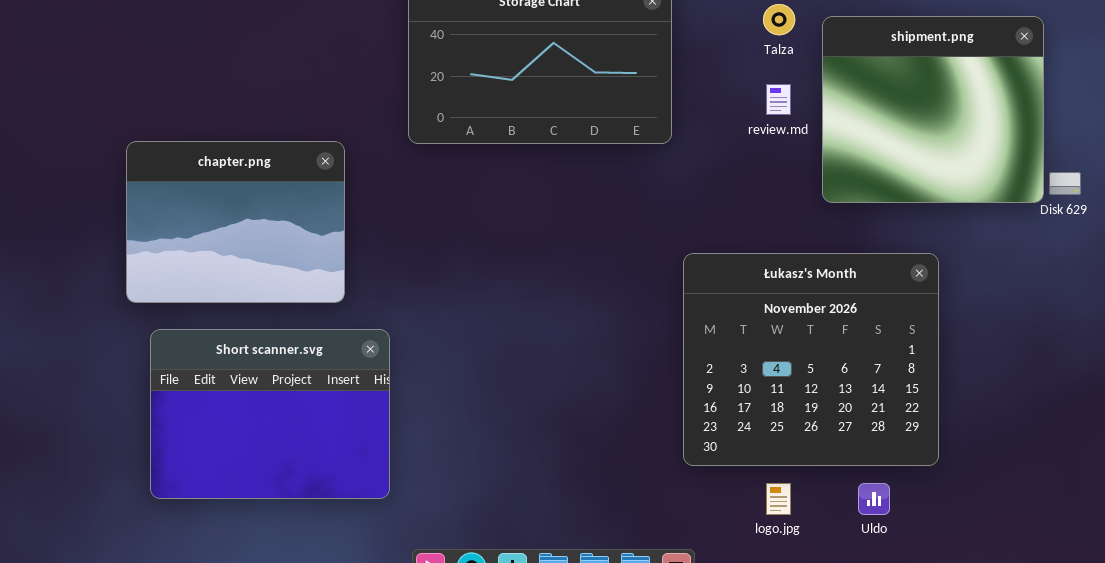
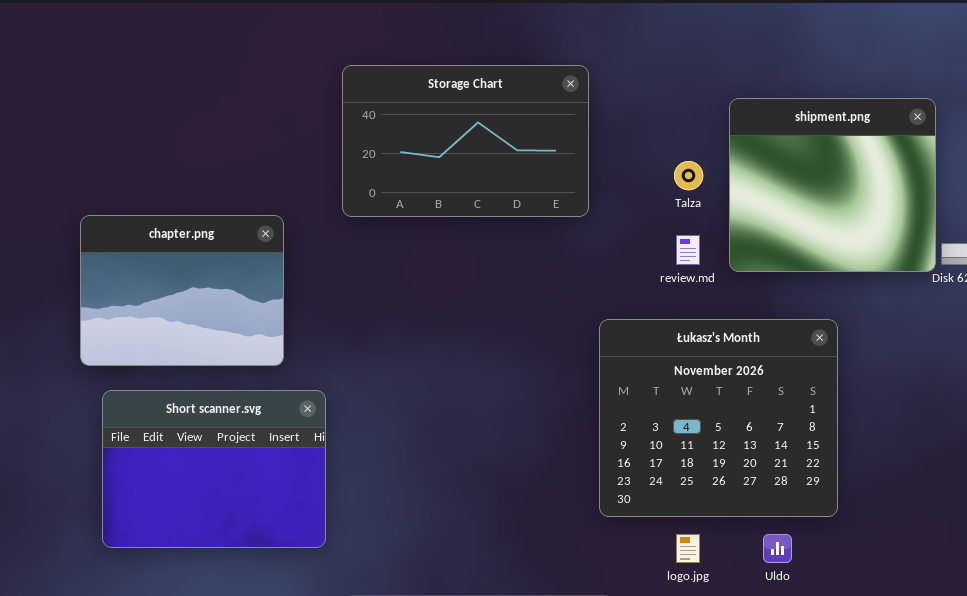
Talza: [763,4,795,35] -> [674,161,703,190], moved
review.md: [766,84,791,115] -> [676,235,700,265], moved

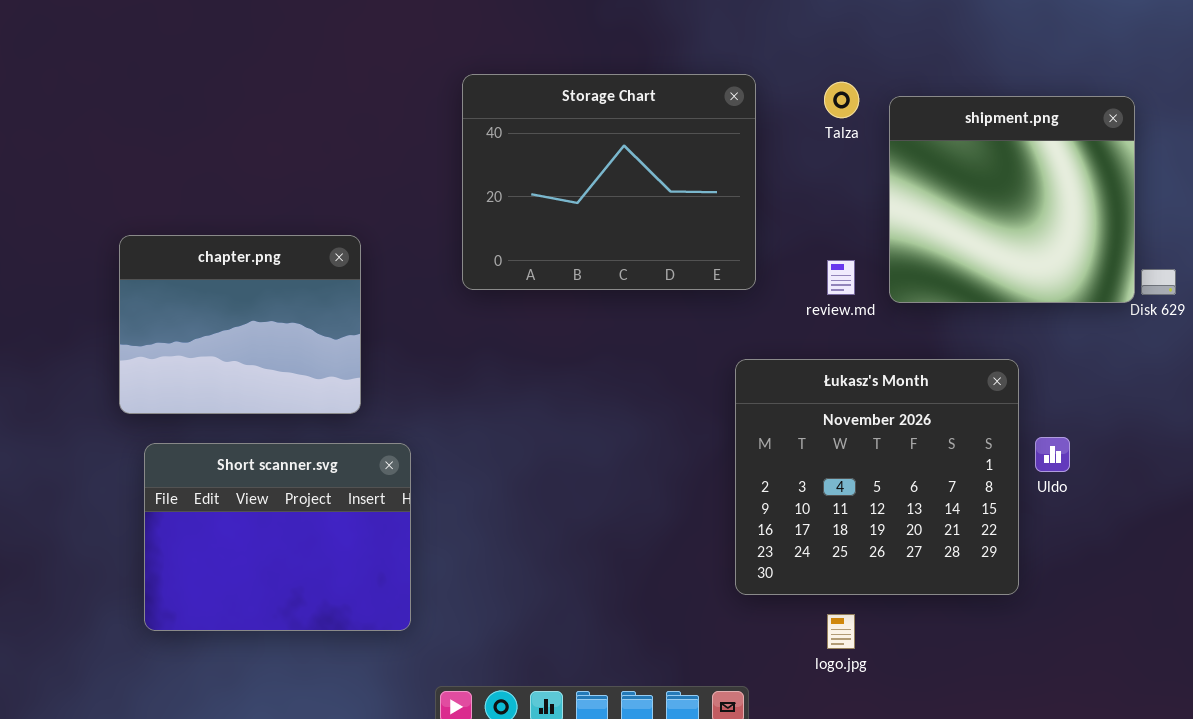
Storage Chart: [342,65,589,217] -> [462,74,756,290], moved, resized
Talza: [674,161,703,190] -> [824,82,859,118], moved
Uldo: [763,534,792,563] -> [1035,437,1070,472], moved

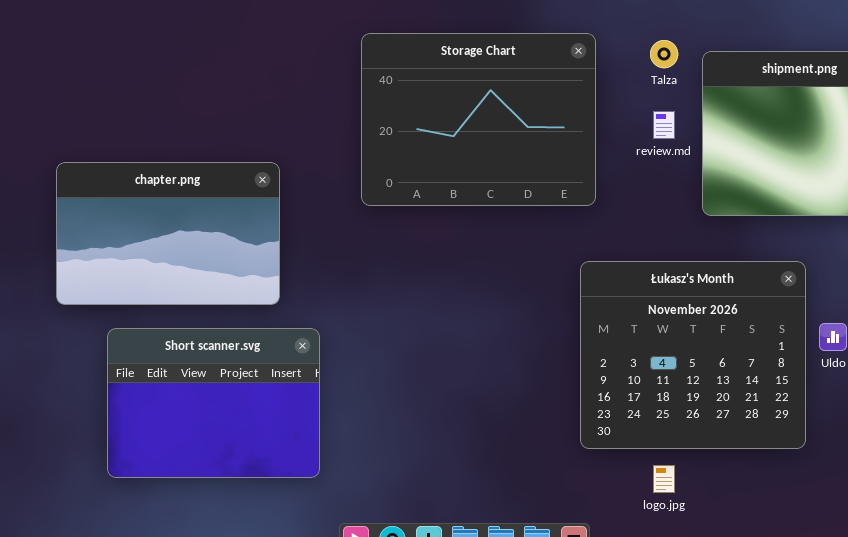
chapter.png: [119,235,361,414] -> [56,162,280,305], resized
review.md: [827,260,855,295] -> [653,111,675,139], moved

